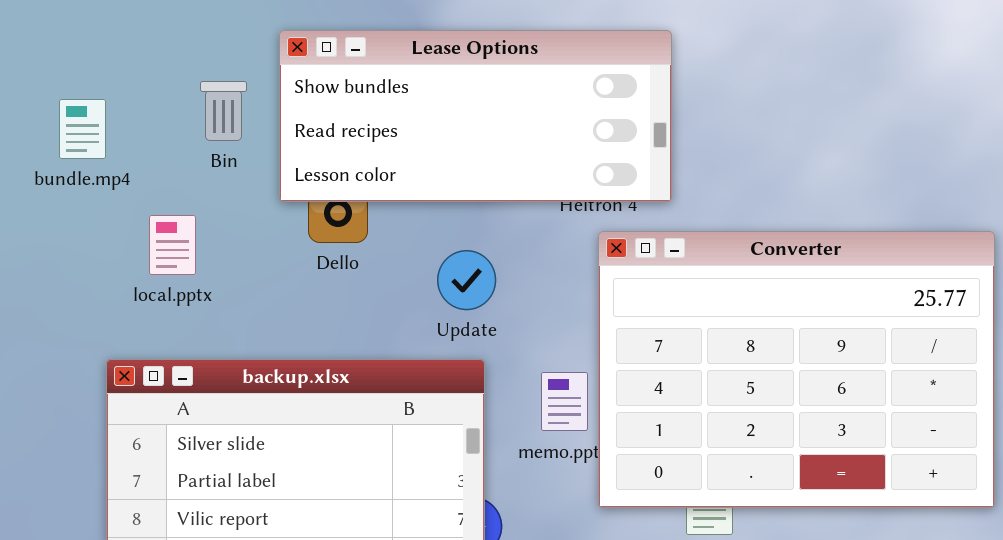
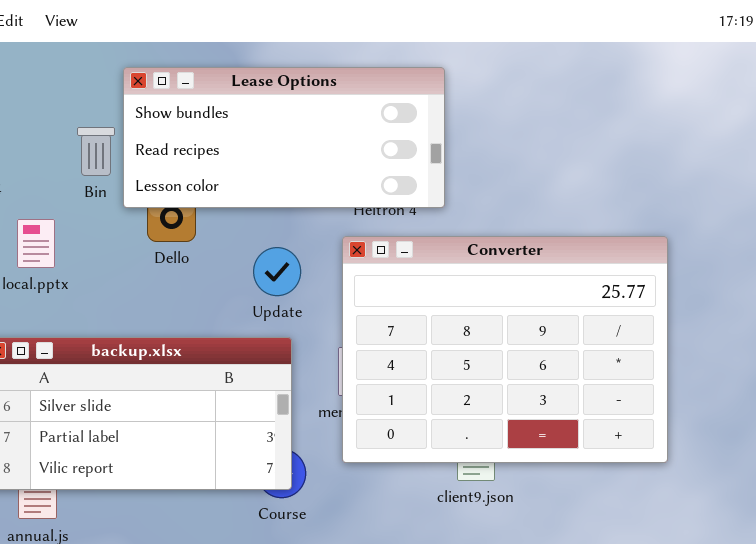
Bin: [200,81,247,141] -> [77,127,115,176], moved
Converter: [598,231,995,508] -> [342,236,668,463], moved

